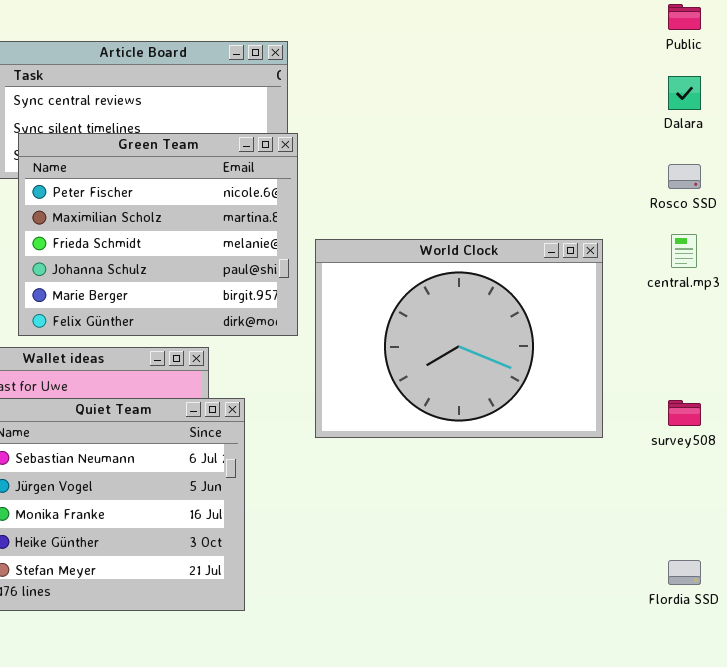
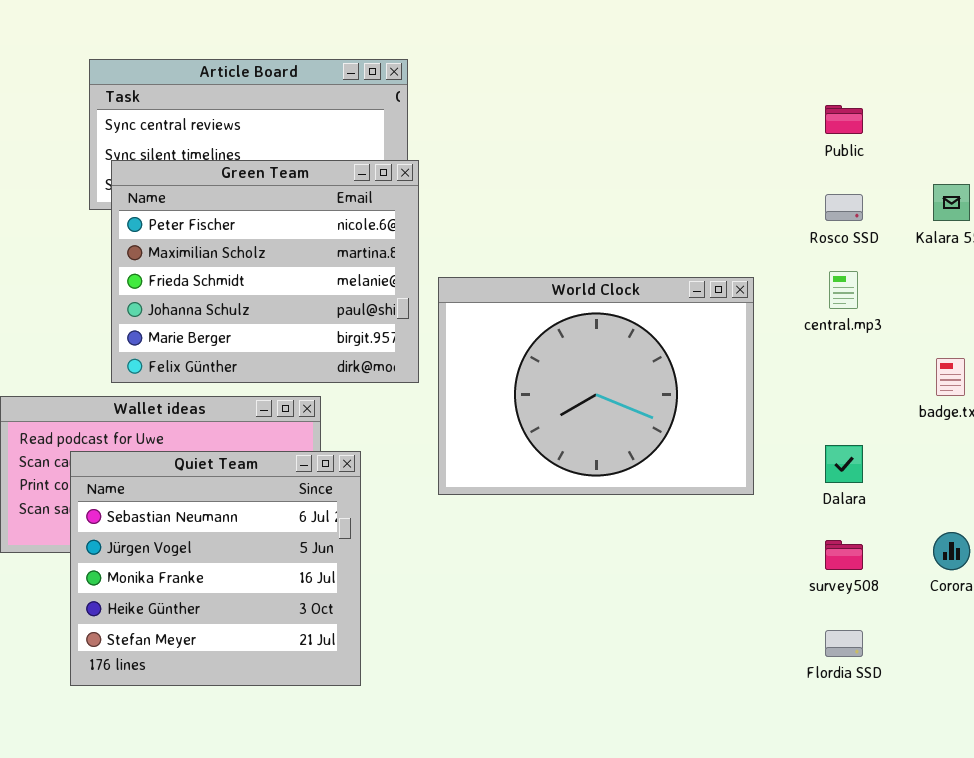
Public: [668,4,701,30] -> [825,105,863,134], moved
Dalara: [668,76,701,110] -> [825,445,863,483], moved
survey508: [668,400,701,426] -> [825,540,863,570], moved

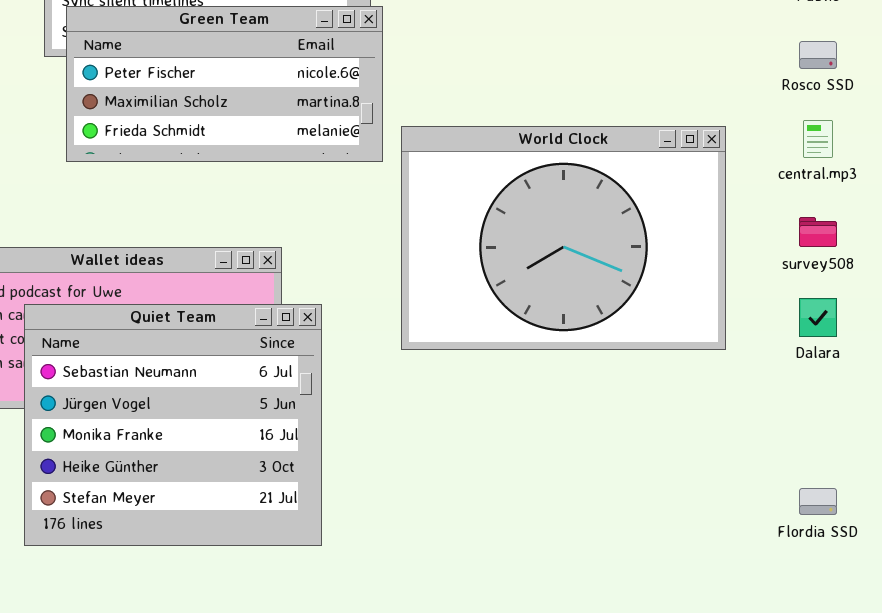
Green Team: [111,160,419,383] -> [66,6,383,162], resized
survey508: [825,540,863,570] -> [799,217,837,247], moved

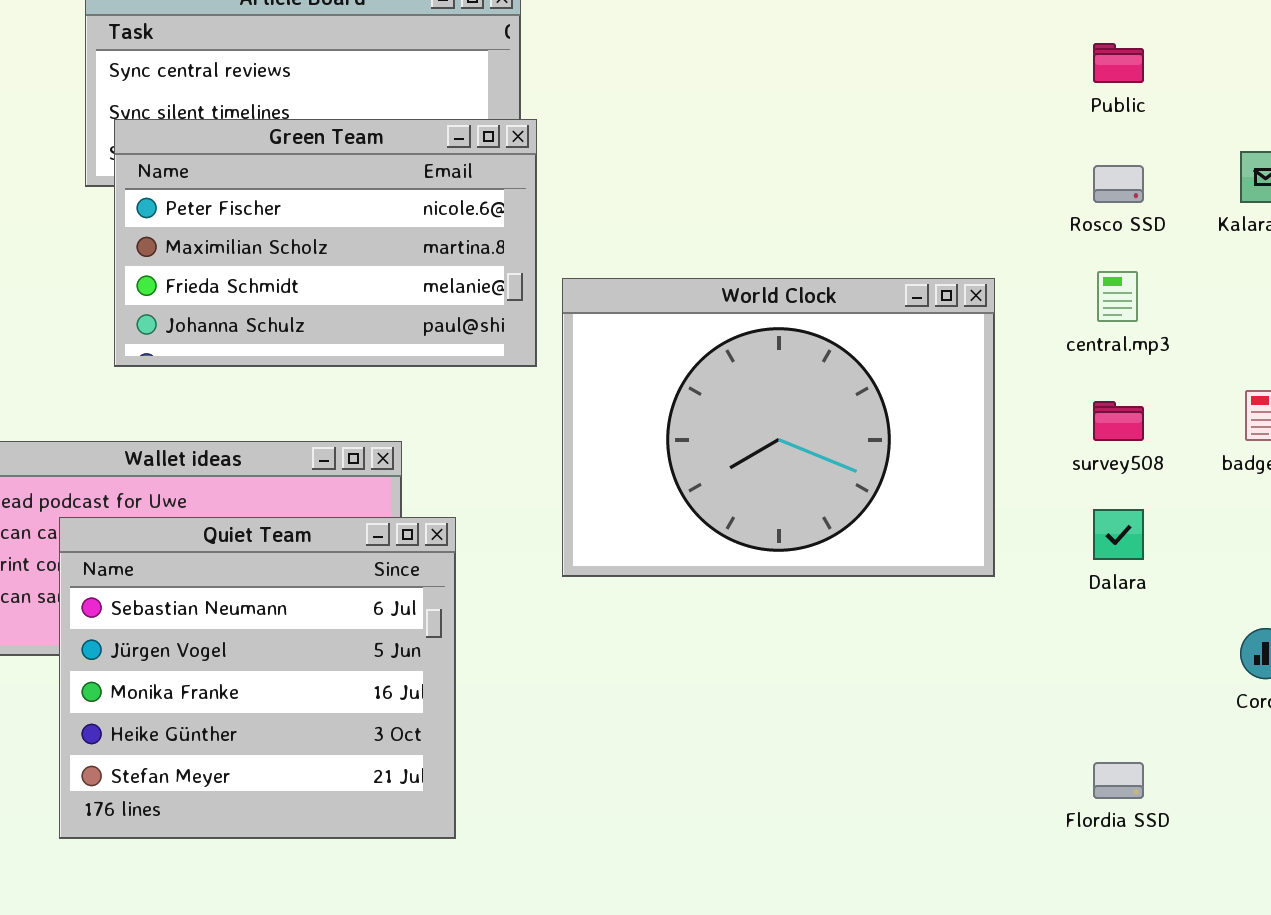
Green Team: [66,6,383,162] -> [114,119,537,367], resized

